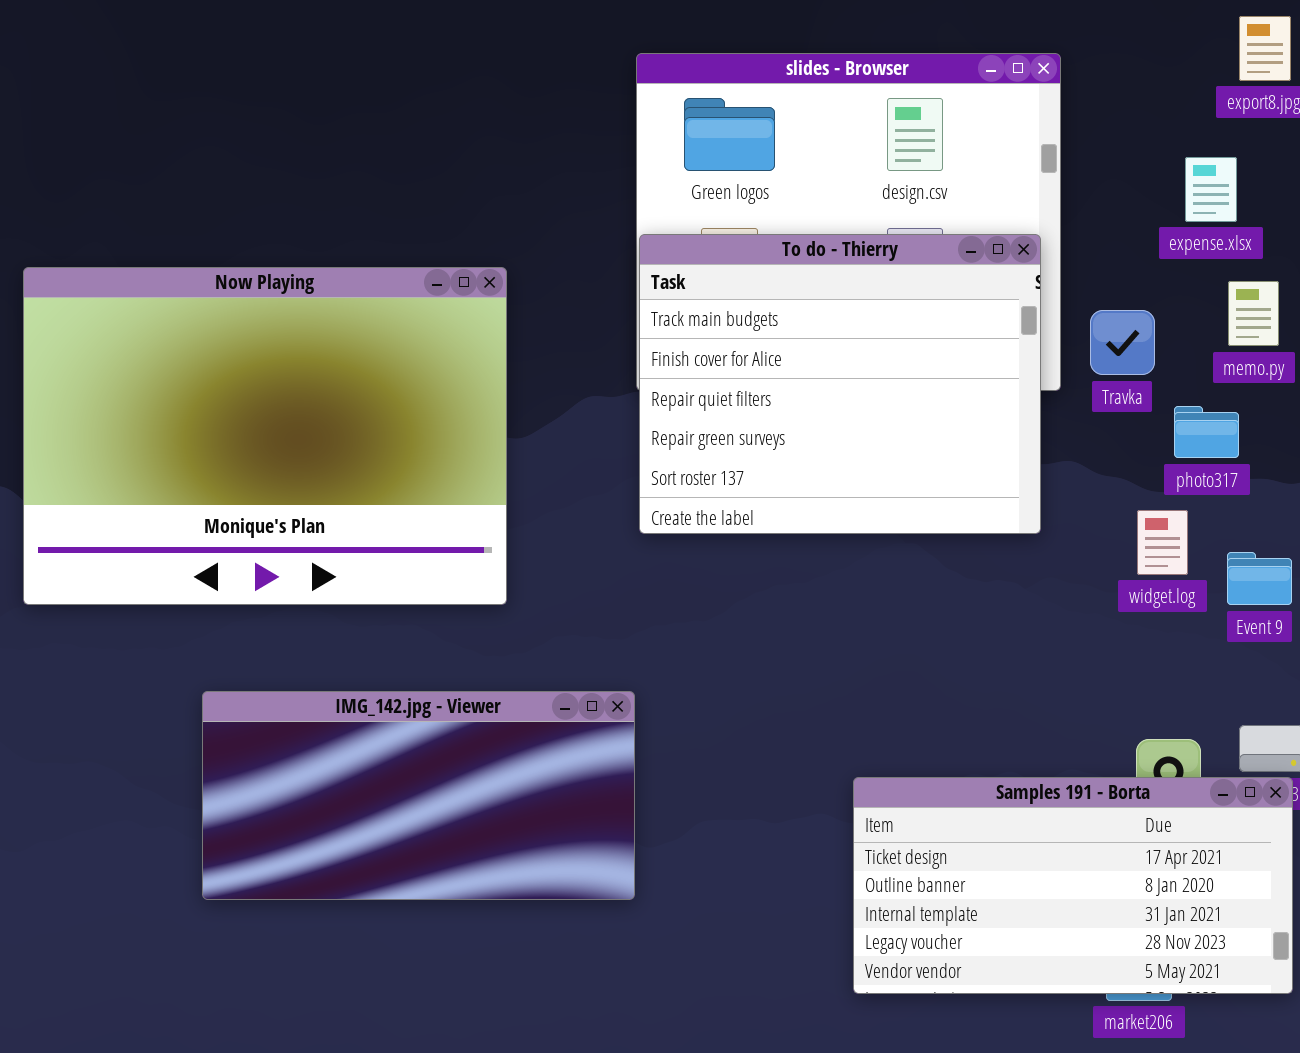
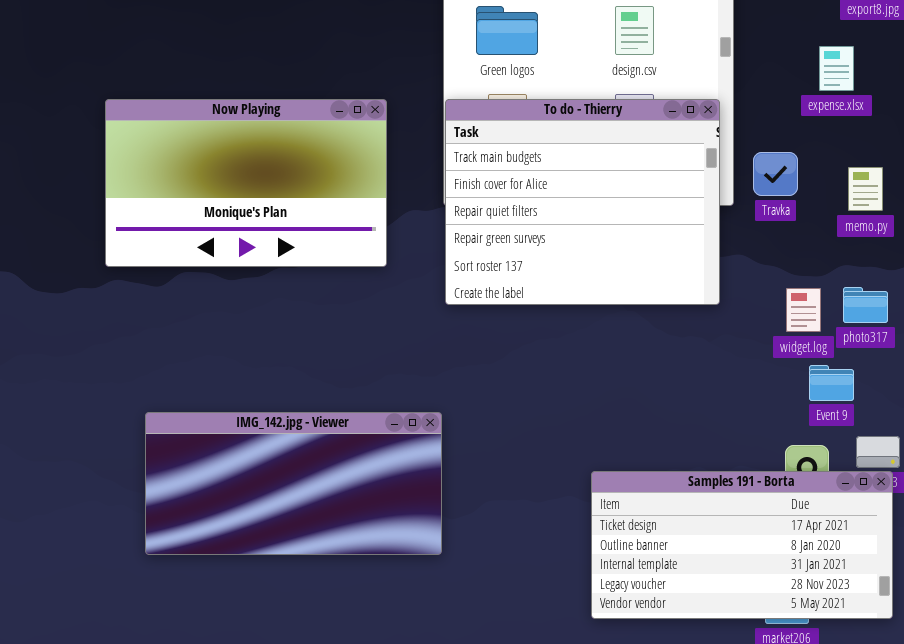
Now Playing: [23,267,507,605] -> [105,99,387,267], moved, resized
memo.py: [1228,281,1279,346] -> [848,167,883,211], moved
photo317: [1174,406,1239,458] -> [843,287,888,323], moved
Event 9: [1227,552,1292,605] -> [809,365,854,401], moved

